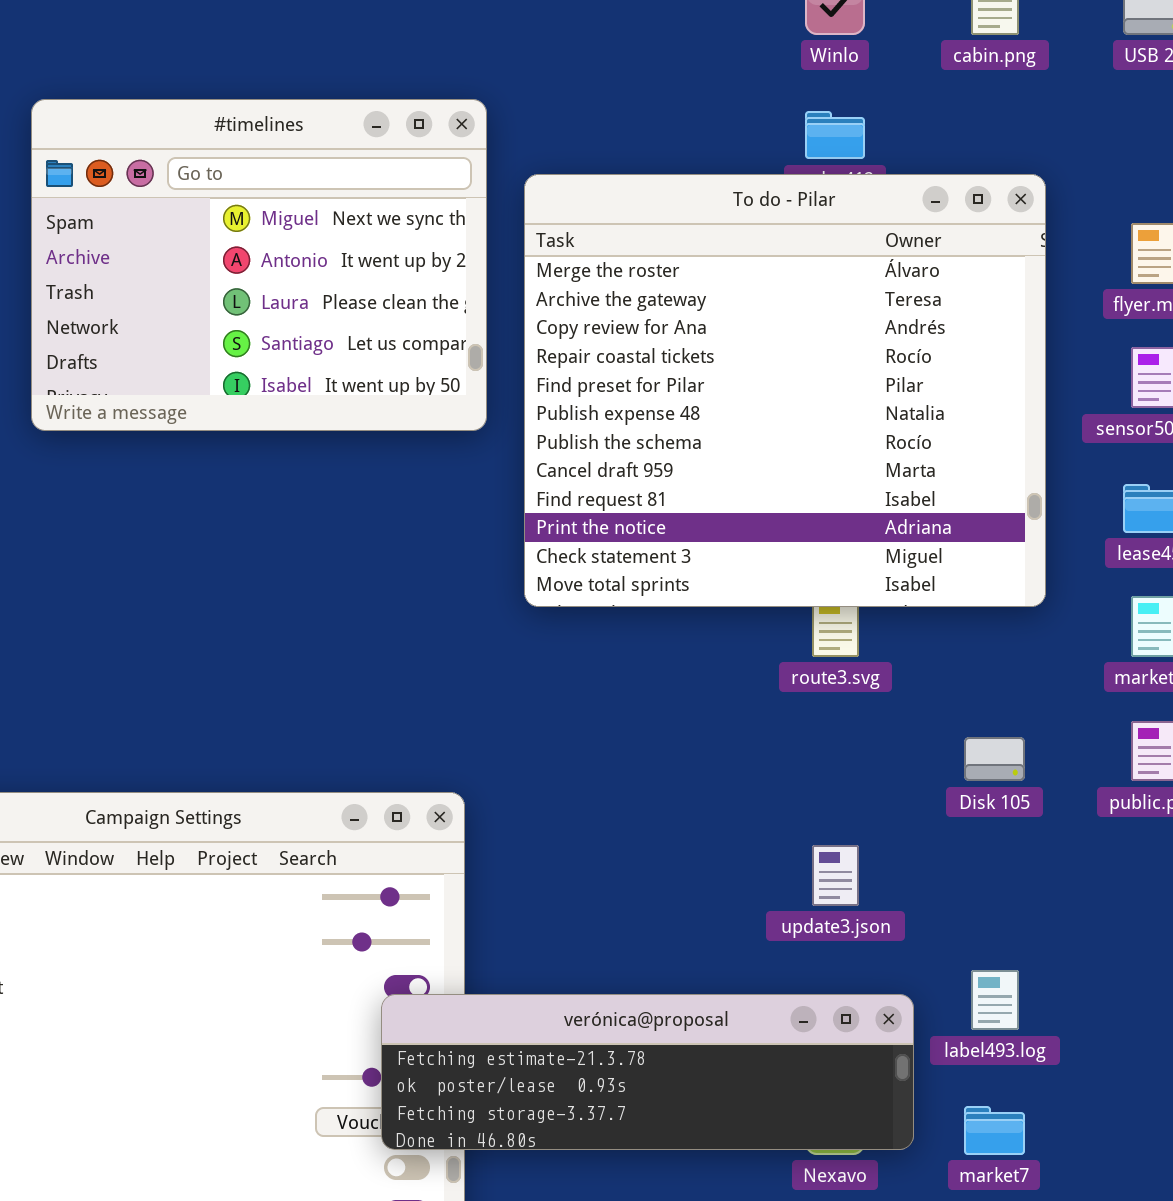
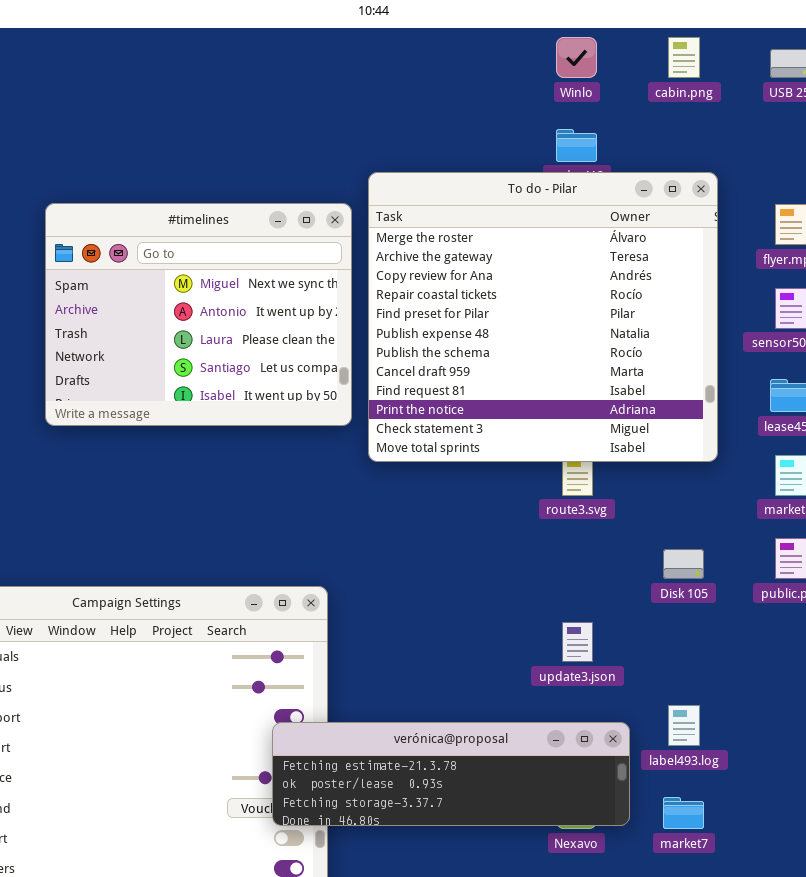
#timelines: [31,99,487,431] -> [45,203,352,426], moved

